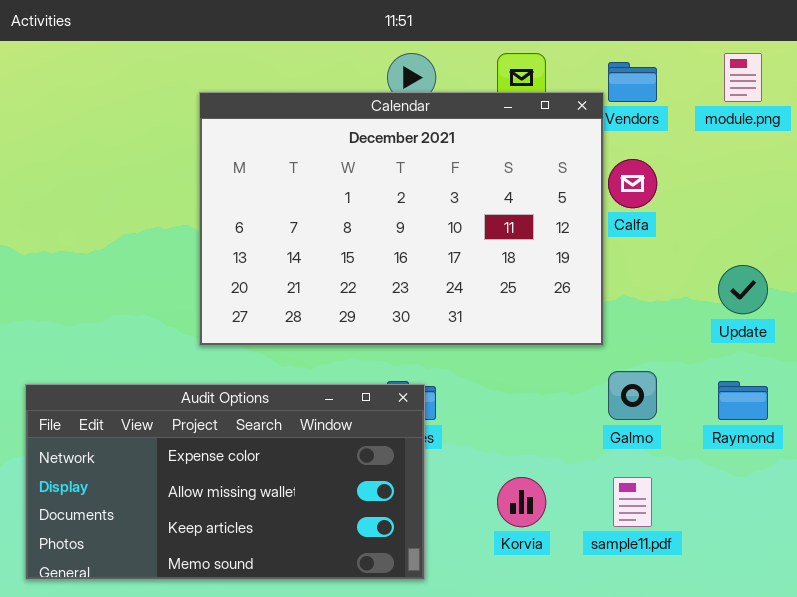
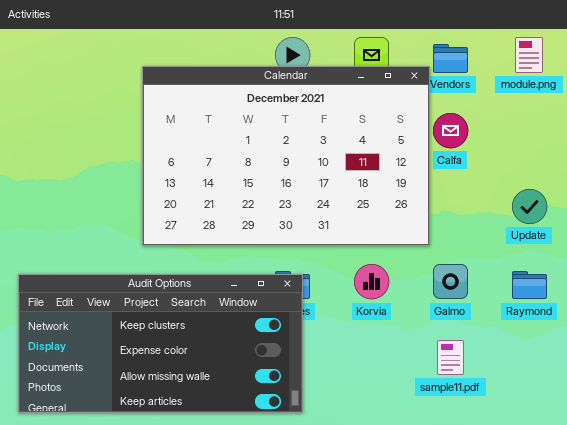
Audit Options: [25,384,425,580] -> [18,274,303,413], scrolled up 1 row
Korvia: [497,477,546,527] -> [354,264,389,299], moved

